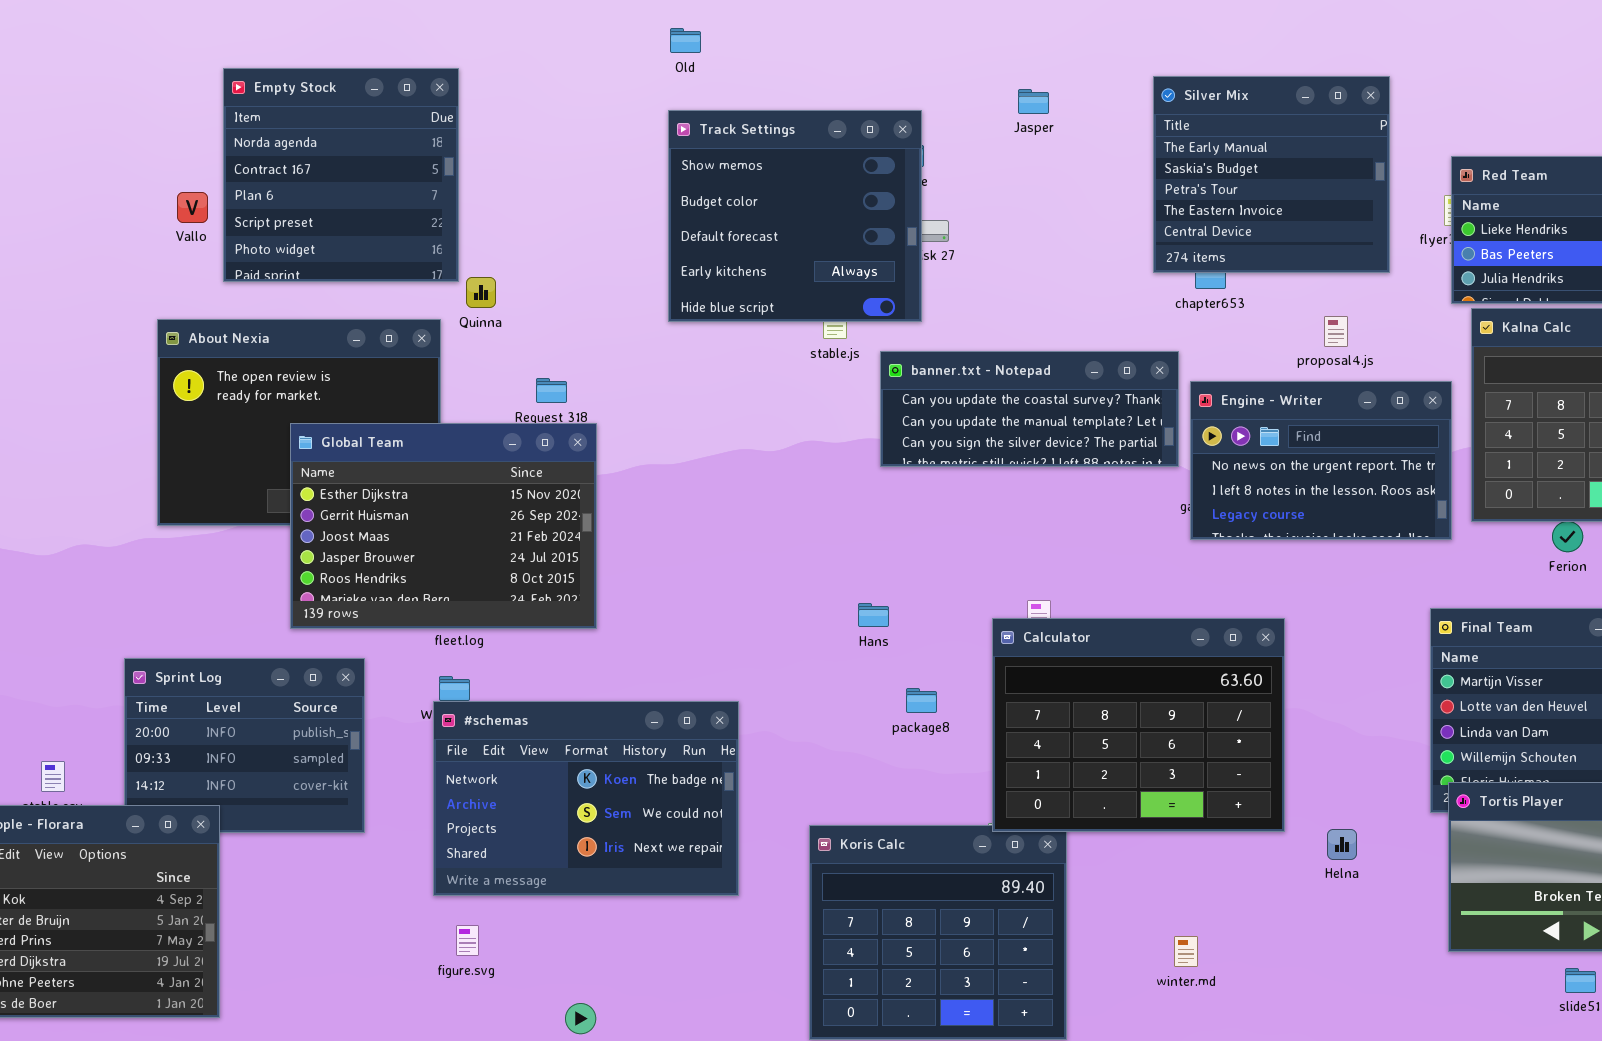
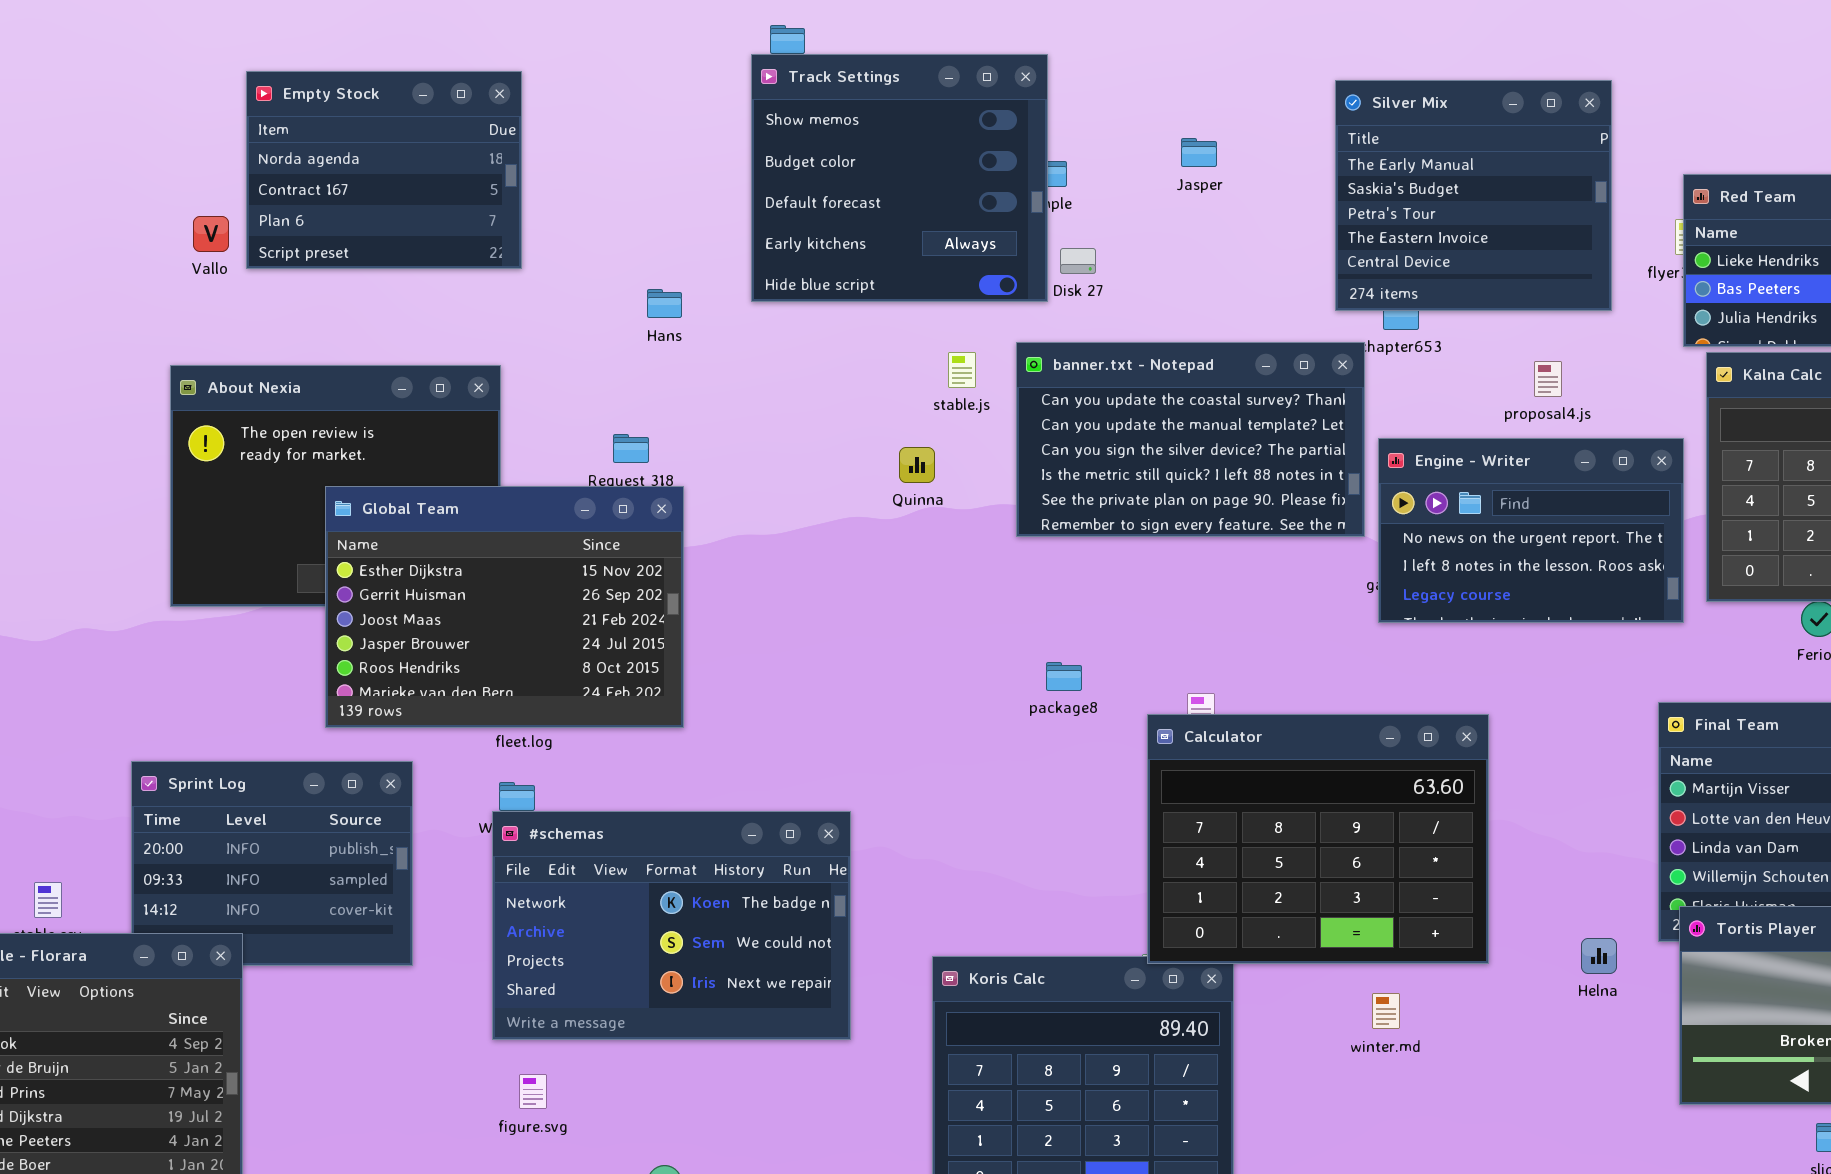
Empty Stock: [223,68,459,282] -> [246,71,522,269], resized
Jasper: [1018,89,1049,114] -> [1181,138,1217,167], moved
Track Settings: [668,110,922,322] -> [751,54,1048,302], moved
Quinna: [466,277,496,308] -> [899,447,935,483], moved
banner.txt - Notepad: [880,351,1179,467] -> [1016,342,1365,537], resized
Hans: [858,603,889,627] -> [647,289,682,318], moved
package8: [906,688,937,713] -> [1046,662,1082,691], moved
Helna: [1327,829,1357,860] -> [1581,938,1617,974], moved
winter.md: [1174,936,1198,967] -> [1372,993,1400,1029], moved

